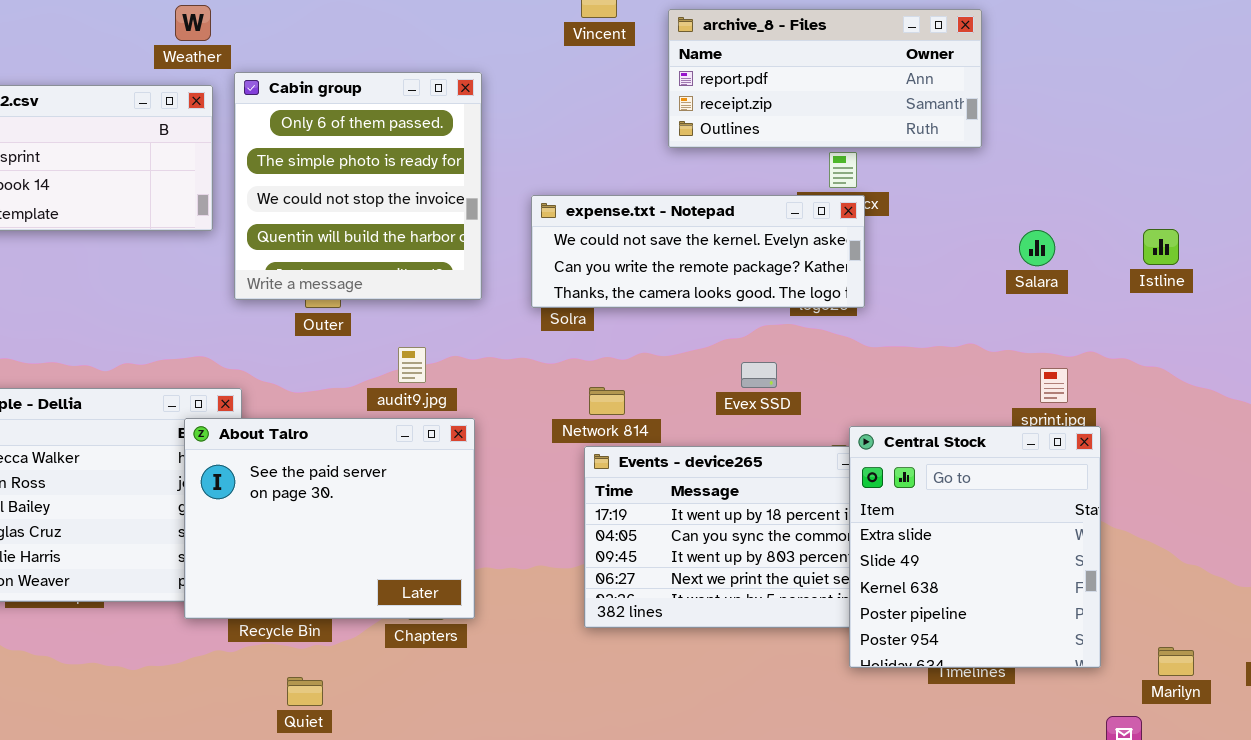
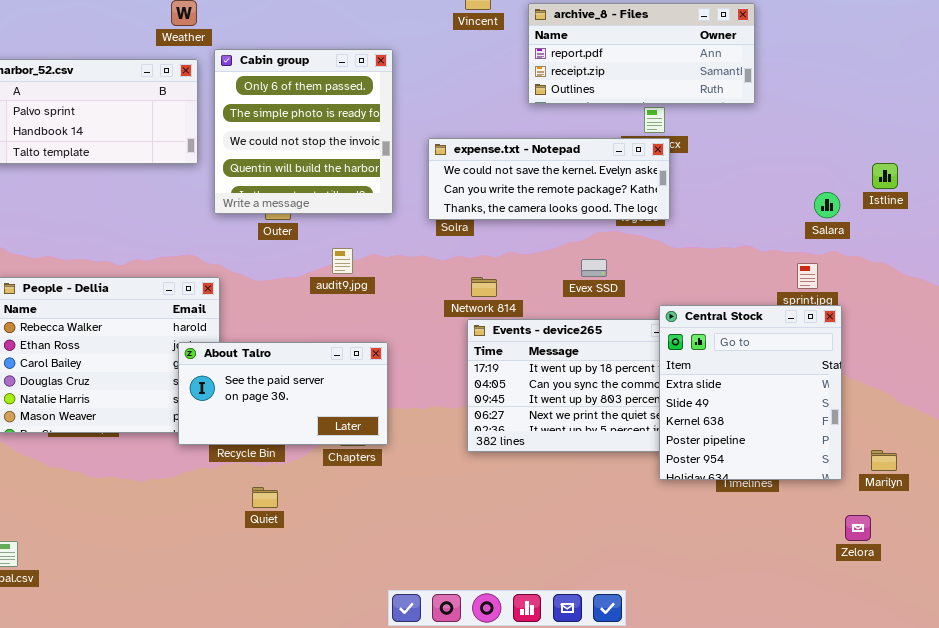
Salara: [1019,230,1055,266] -> [814,192,840,218], moved
About Talro: [184,418,475,619] -> [178,342,388,445], resized
Marilyn: [1158,647,1194,676] -> [871,450,897,471], moved

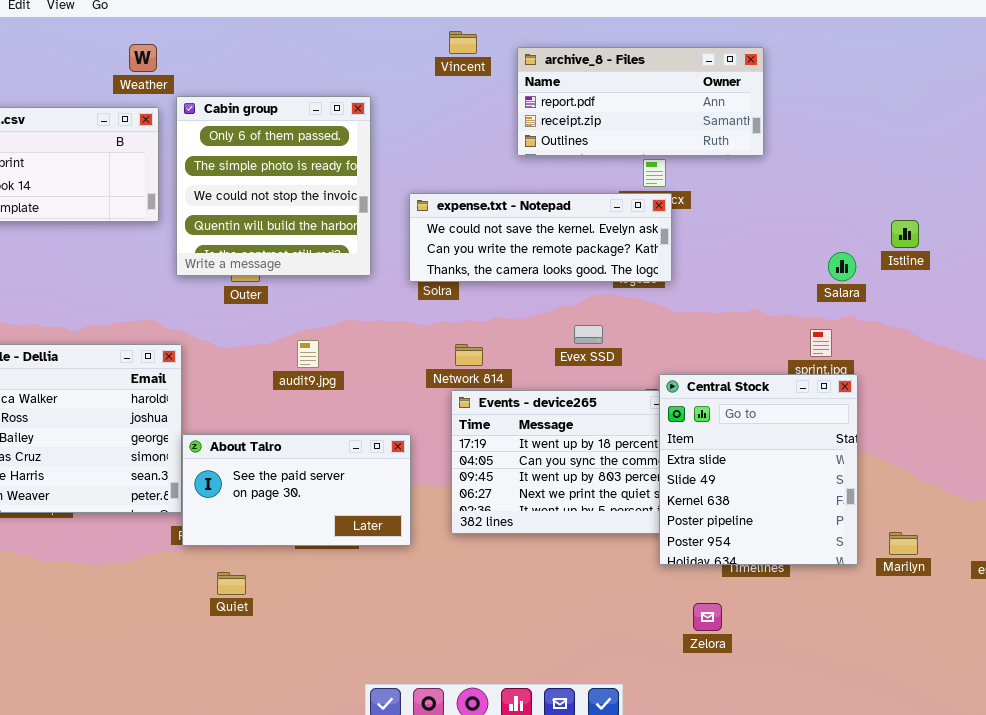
audit9.jpg: [332,248,353,274] -> [297,340,319,368], moved
About Talro: [178,342,388,445] -> [182,434,411,546], moved
Zelora: [845,515,871,541] -> [693,603,722,631], moved

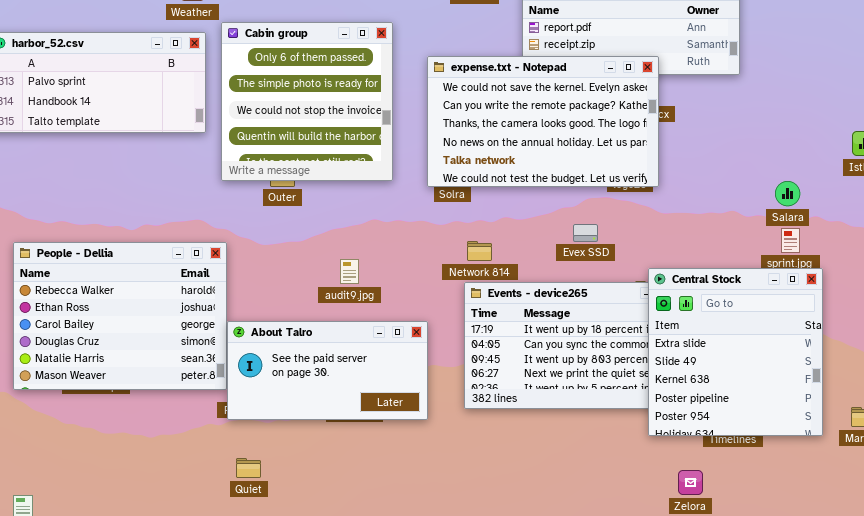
expense.txt - Notepad: [409,193,672,282] -> [427,56,659,187], resized
Salara: [828,252,856,281] -> [775,181,800,206], moved
audit9.jpg: [297,340,319,368] -> [340,259,359,284], moved
Quiet: [217,572,246,595] -> [236,458,261,478], moved

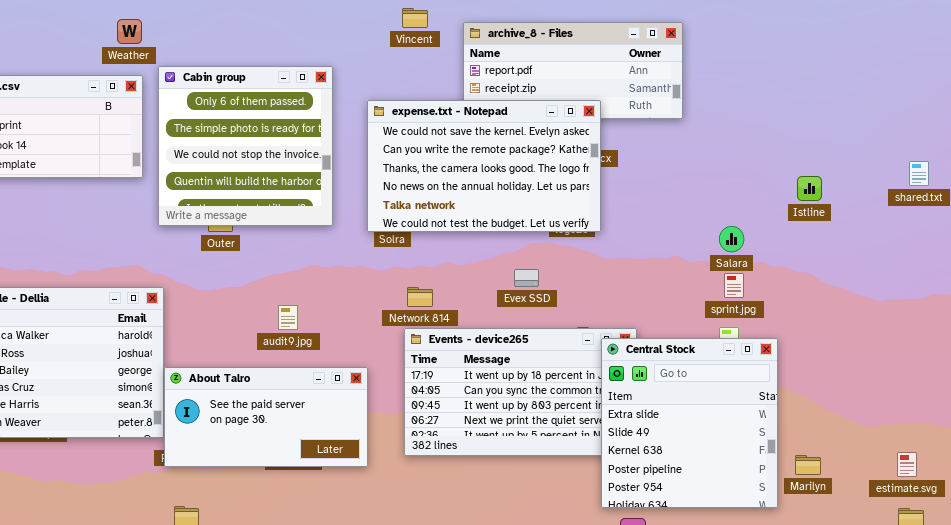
Central Stock: [648,268,823,436] -> [601,338,778,508], moved

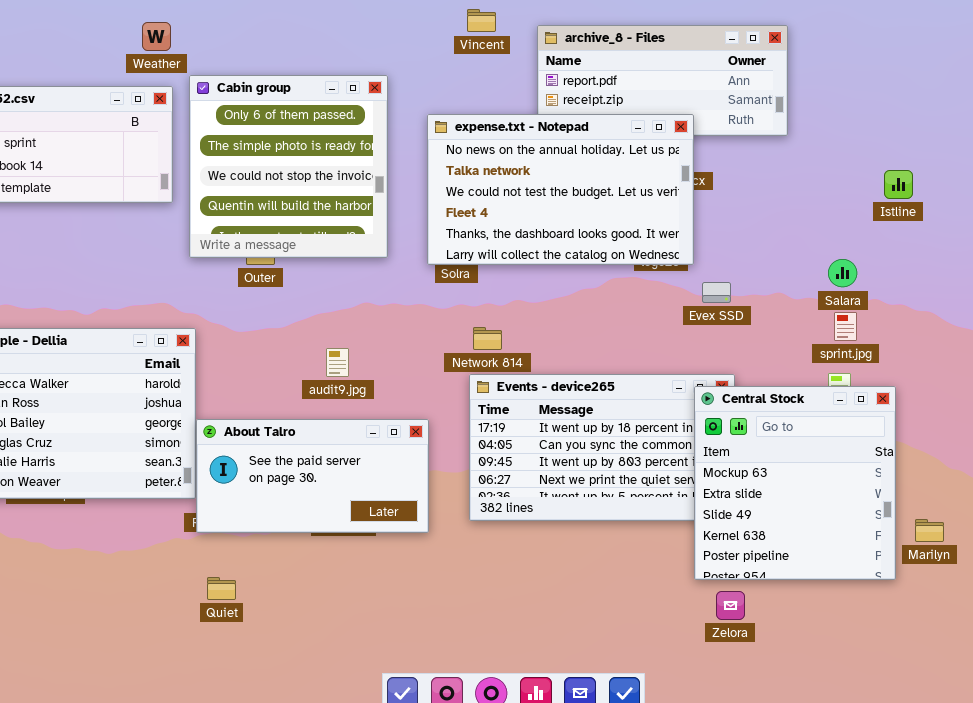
expense.txt - Notepad: [367,100,601,232] -> [427,114,694,265], scrolled down 3 rows
Istline: [797,176,822,201] -> [884,170,913,199], moved
Evex SSD: [514,269,539,287] -> [702,282,731,303], moved
Central Stock: [601,338,778,508] -> [694,386,896,580], scrolled up 1 row

